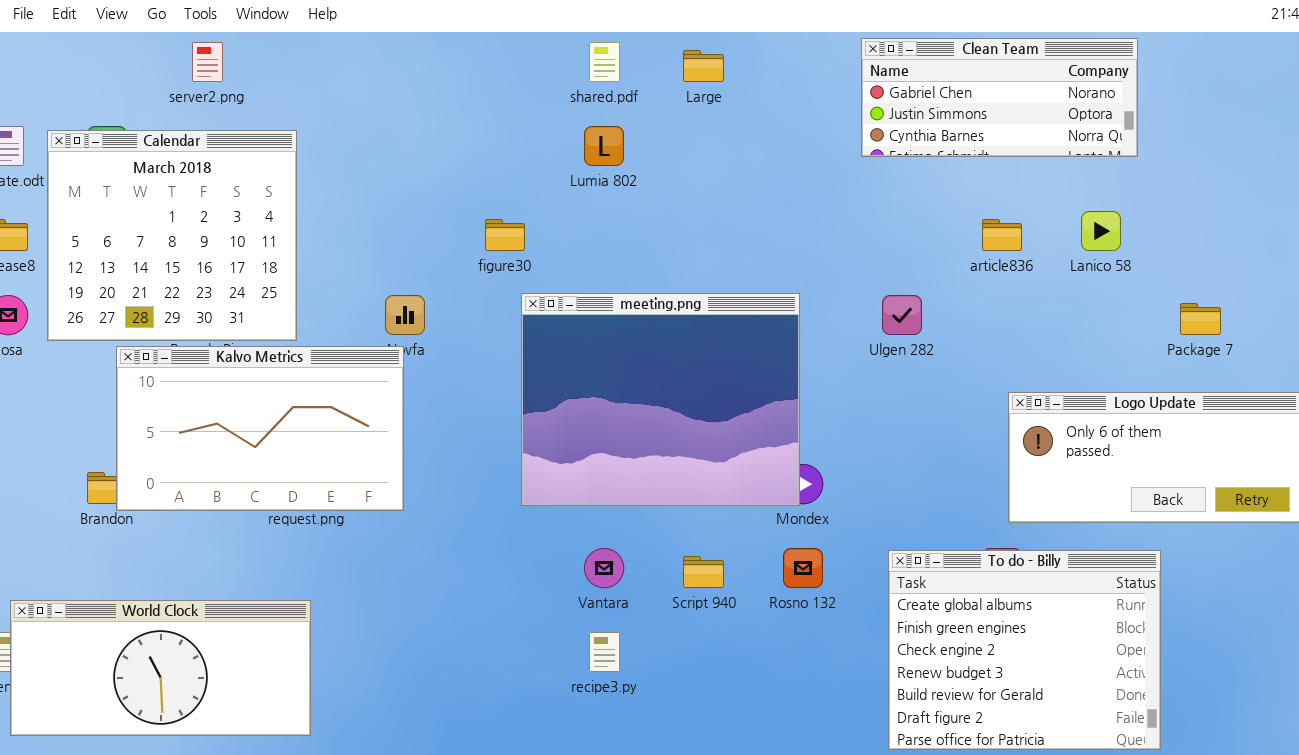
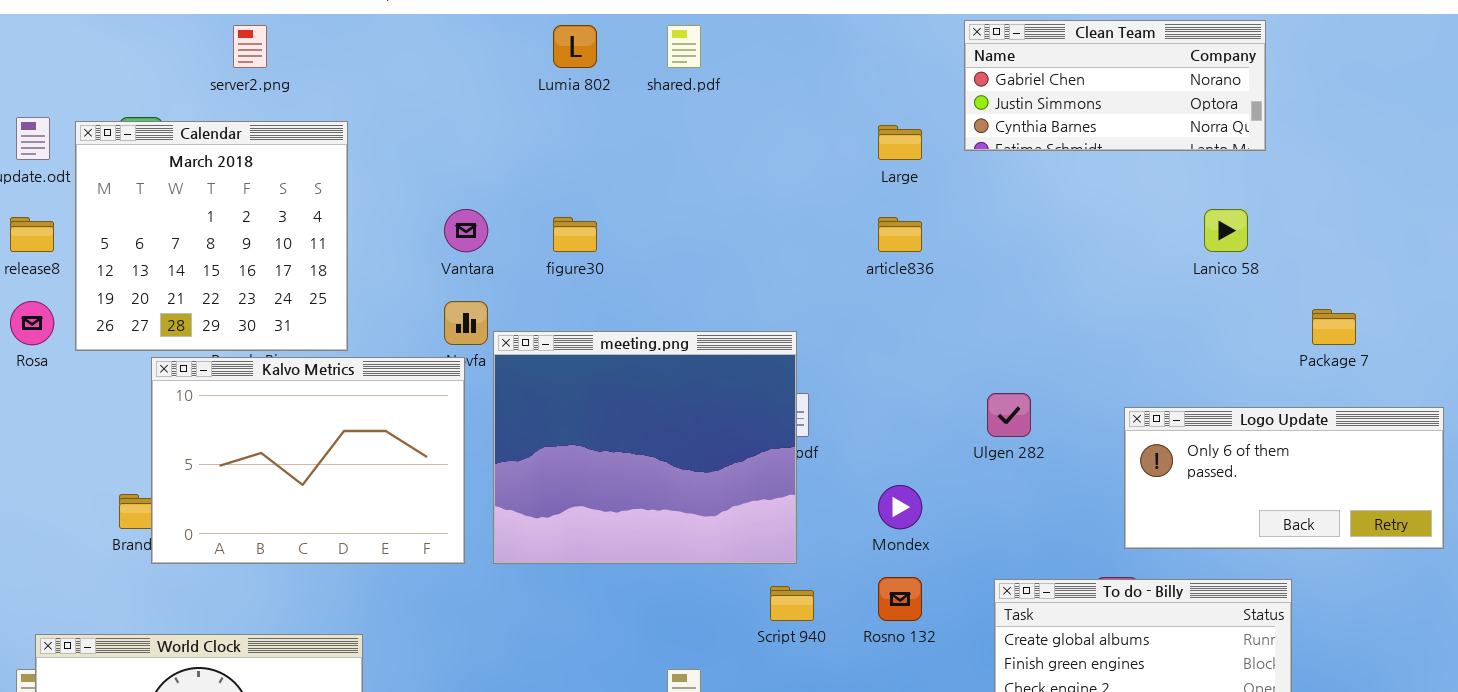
Large: [683,50,724,82] -> [878,125,922,160], moved
Lumia 802: [584,126,624,166] -> [553,25,597,68], moved
article836: [982,219,1022,251] -> [878,217,922,252], moved
meeting.png: [521,293,800,506] -> [493,331,797,564], moved
Ulgen 282: [882,295,922,335] -> [987,393,1031,437], moved
Kalvo Metrics: [116,346,404,511] -> [151,357,465,564], resized
Vantara: [584,548,624,588] -> [444,209,488,252], moved

